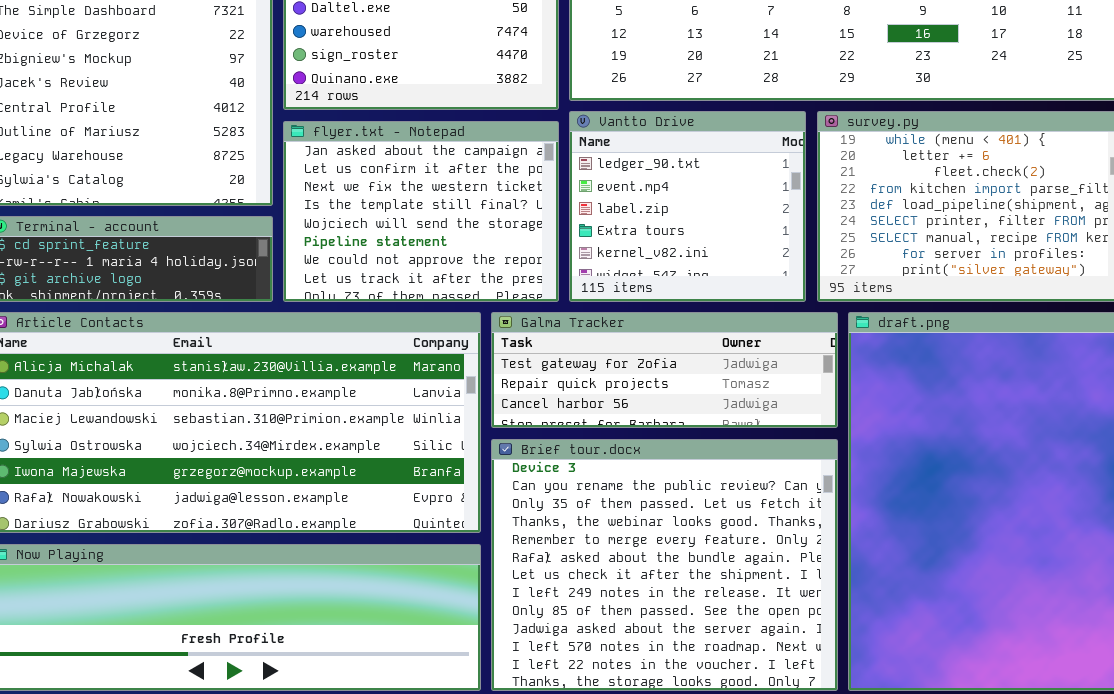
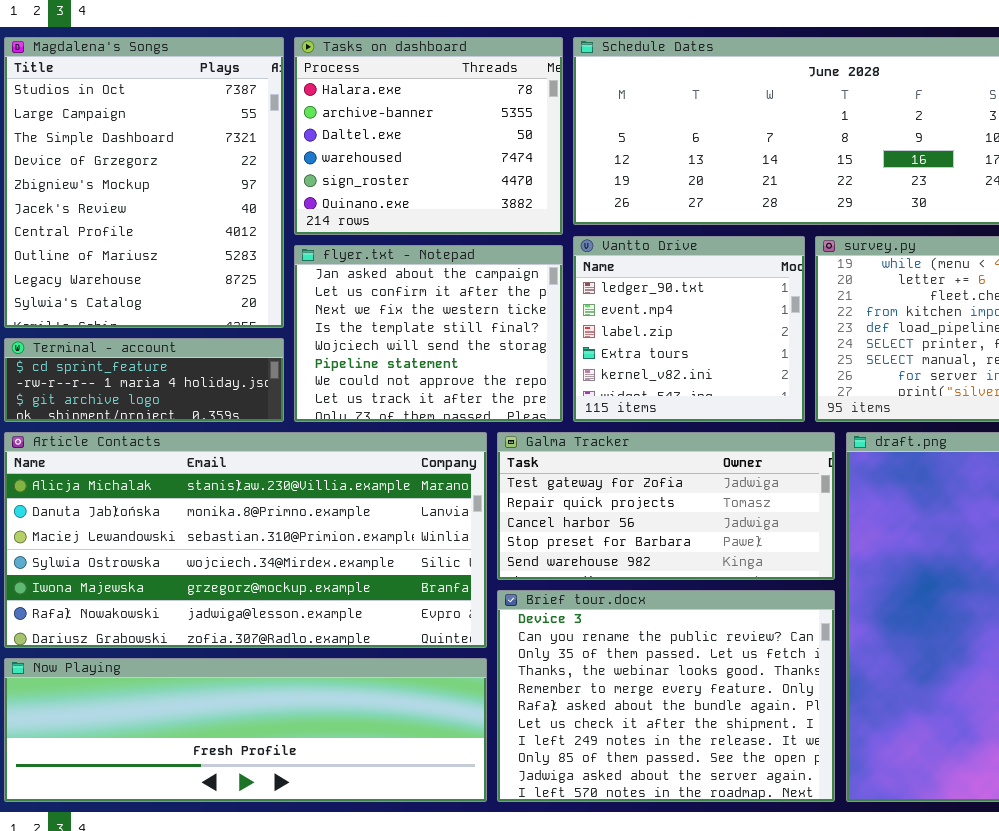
Galma Tracker: [491,312,838,428] -> [497,432,835,580], resized
Brief tour.docx: [491,439,838,691] -> [497,590,835,802], resized

